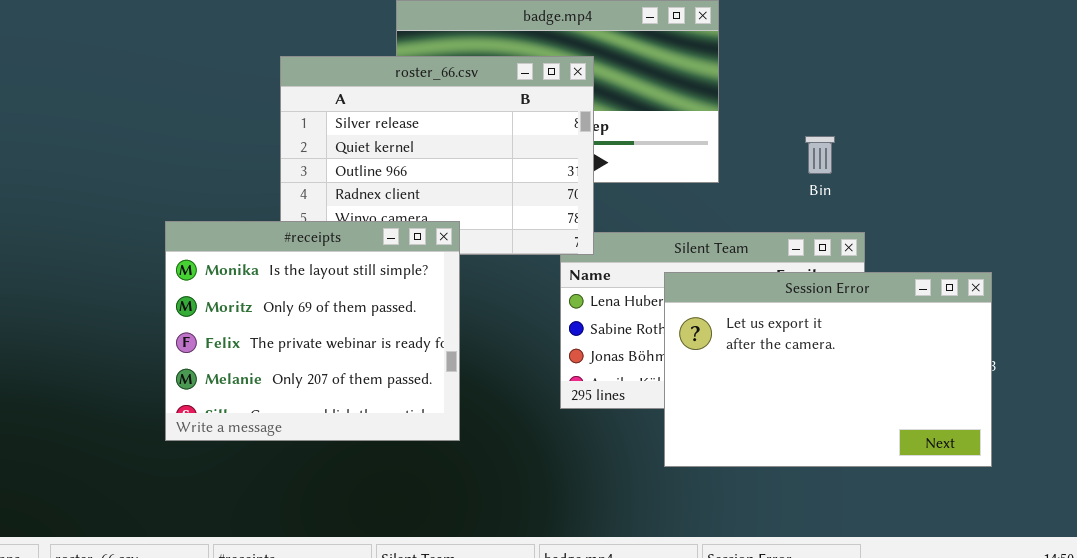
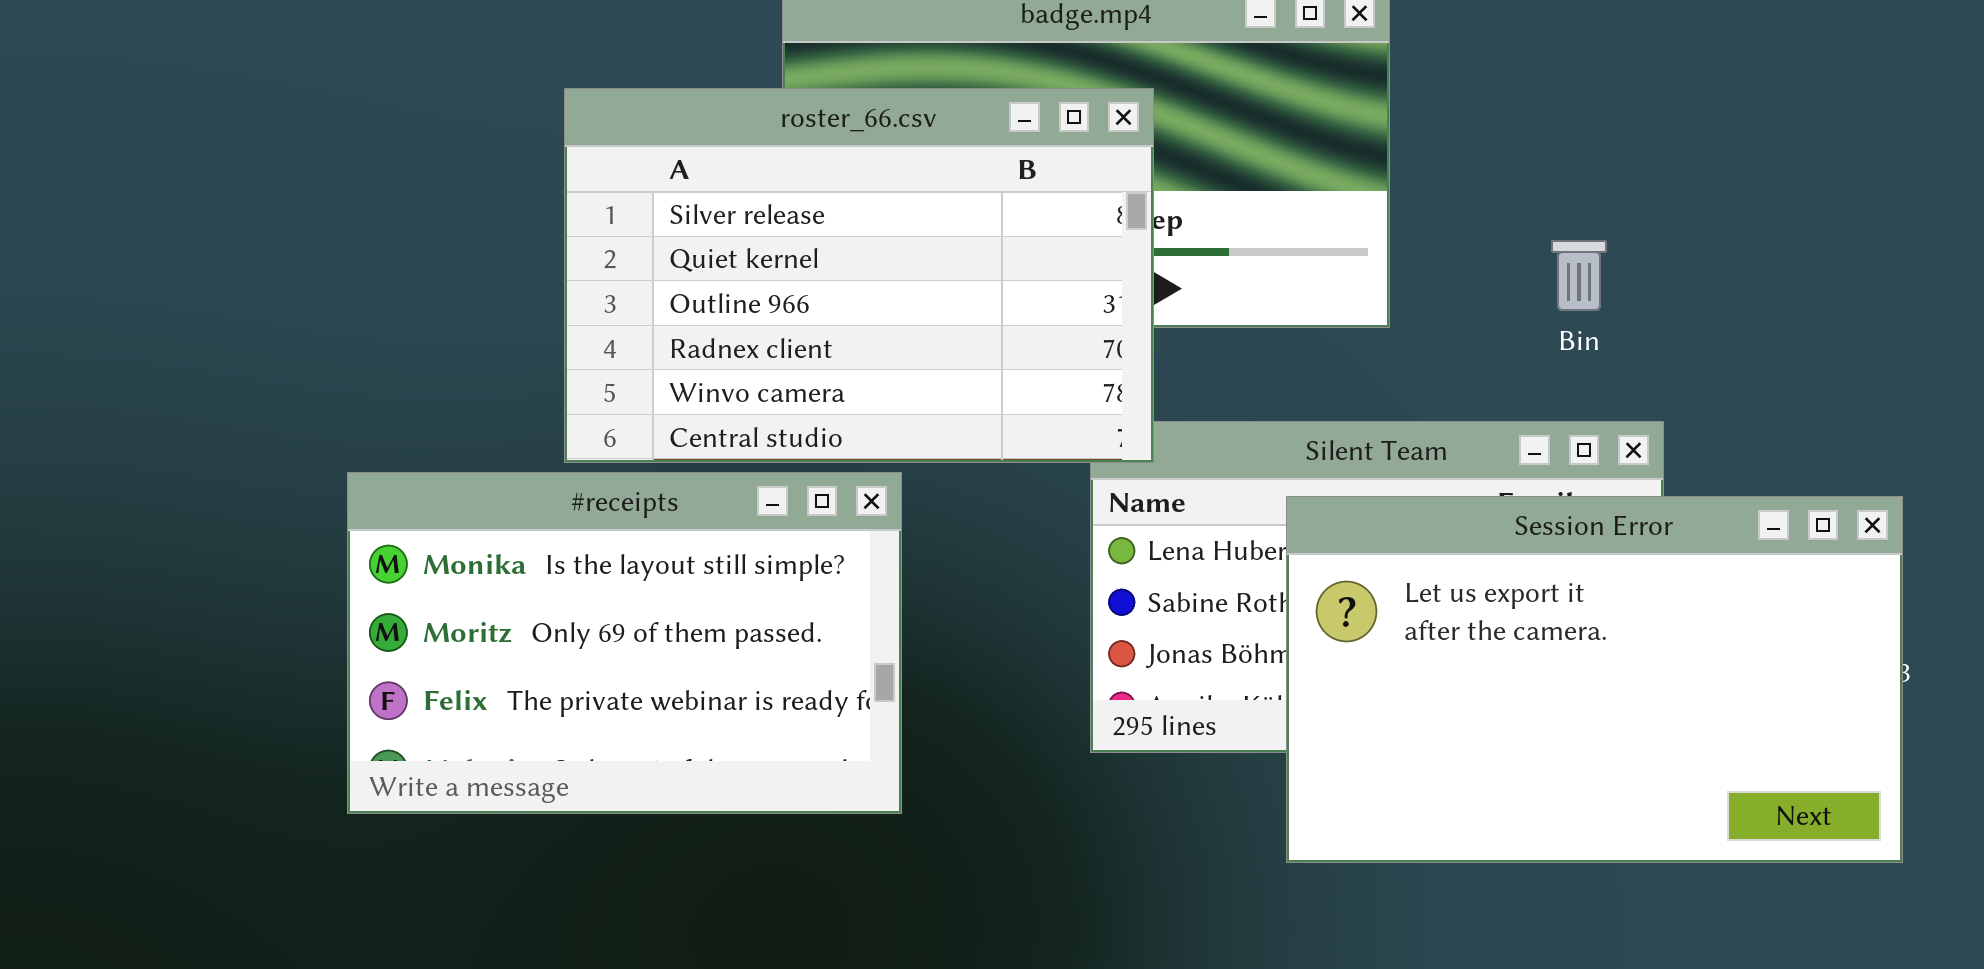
#receipts: [165,221,460,441] -> [347,472,902,814], resized

